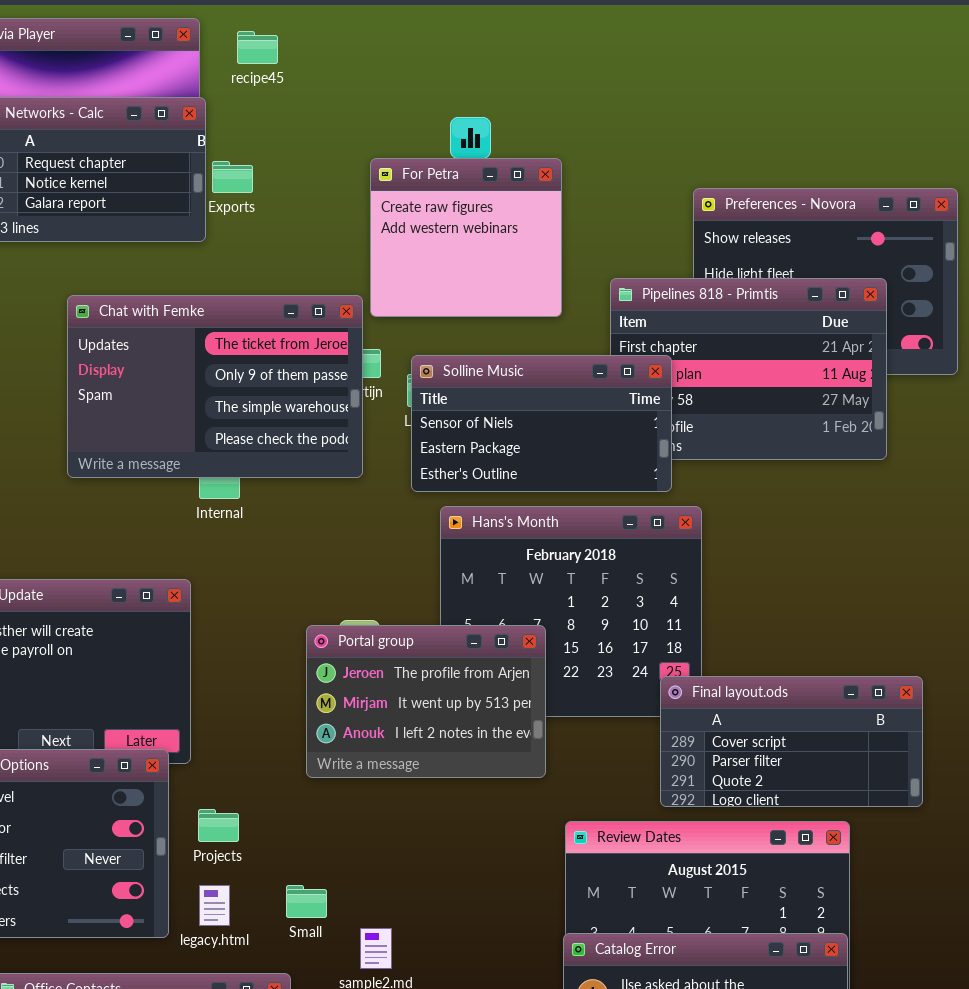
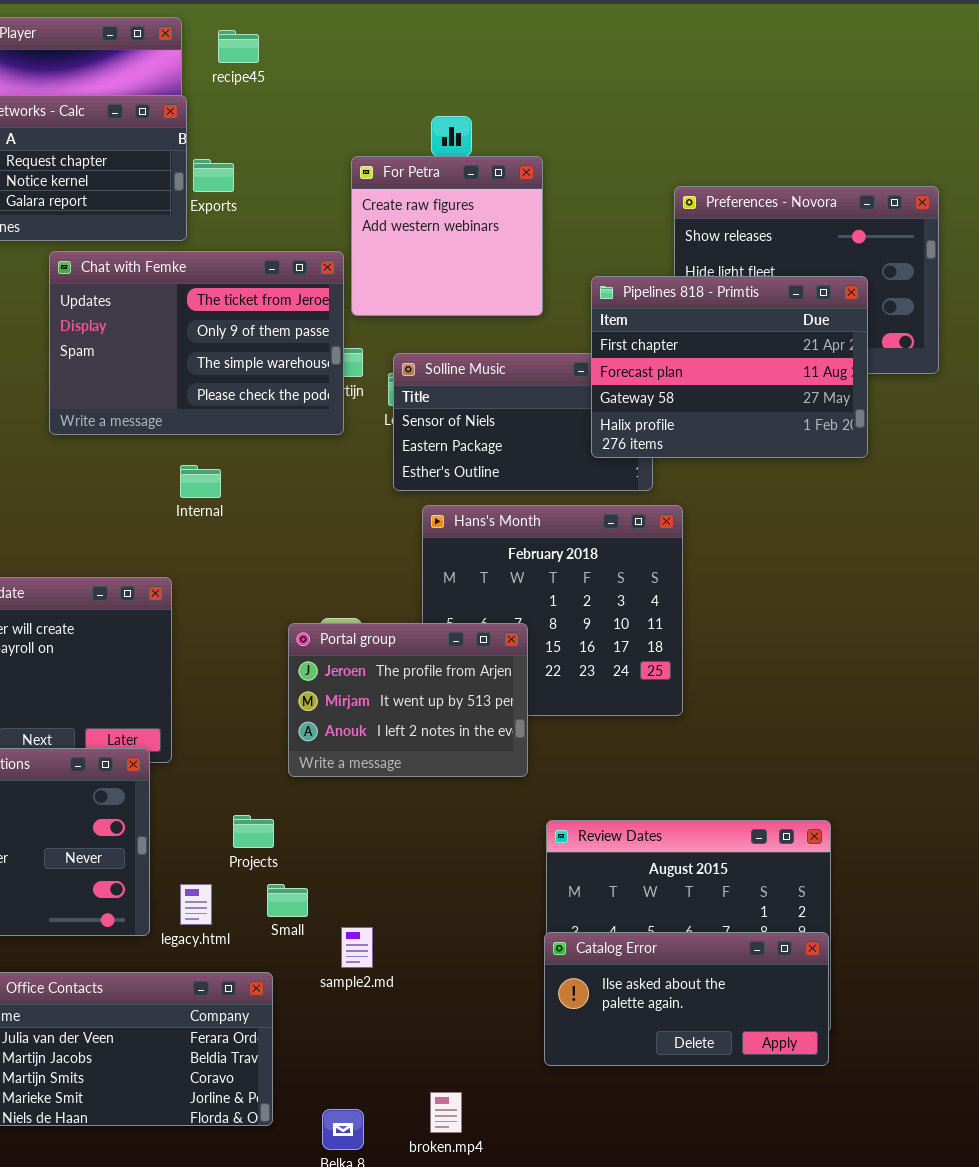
Pipelines 818 - Primtis: [610,278,887,460] -> [591,276,868,458], raised
Chat with Femke: [67,295,363,478] -> [49,251,344,435], moved
Final layout.ods: [660,676,923,807] -> none, closed
Projects: [198,809,239,842] -> [233,815,274,848], moved

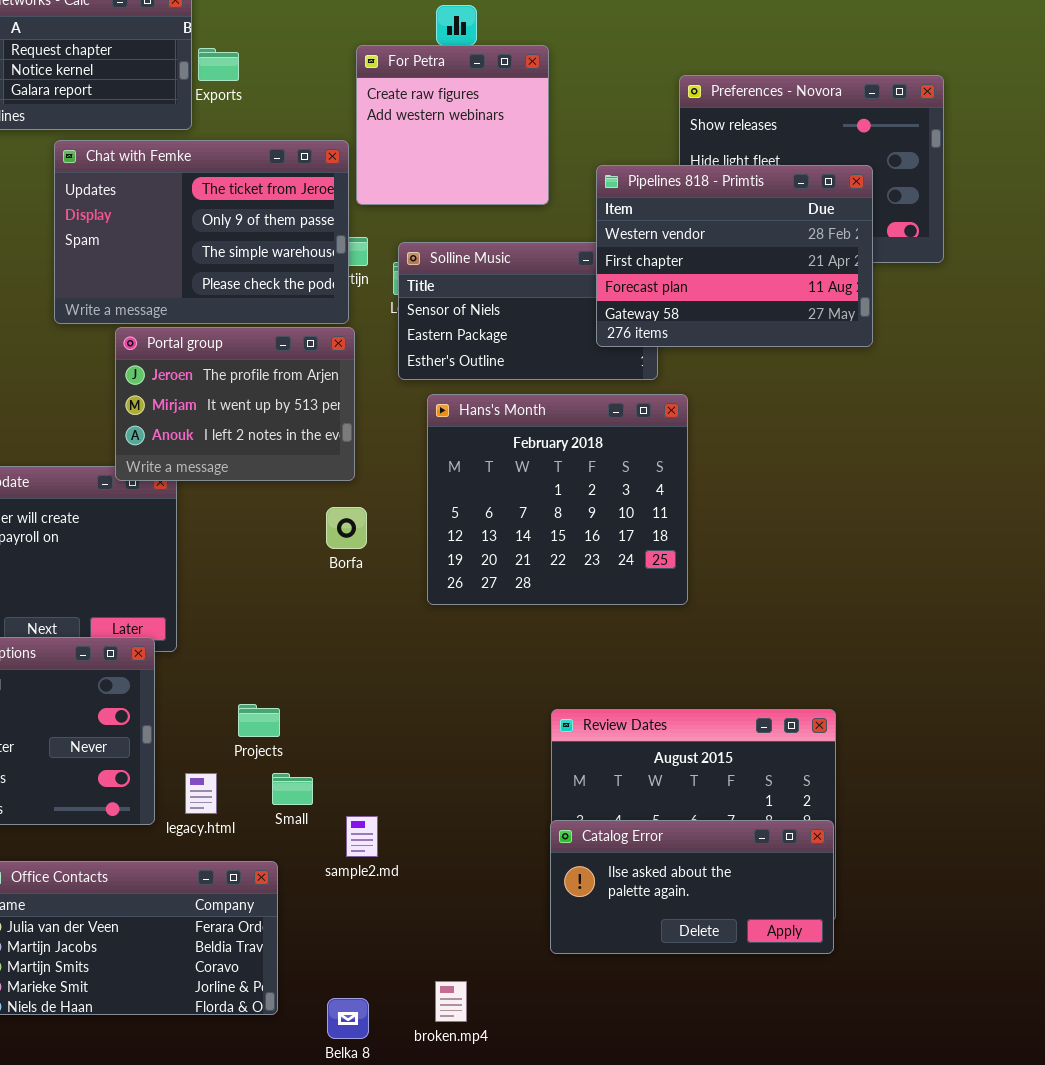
Pipelines 818 - Primtis: [591,276,868,458] -> [596,165,873,347], scrolled up 1 row
Portal group: [288,623,528,777] -> [115,327,355,481], moved

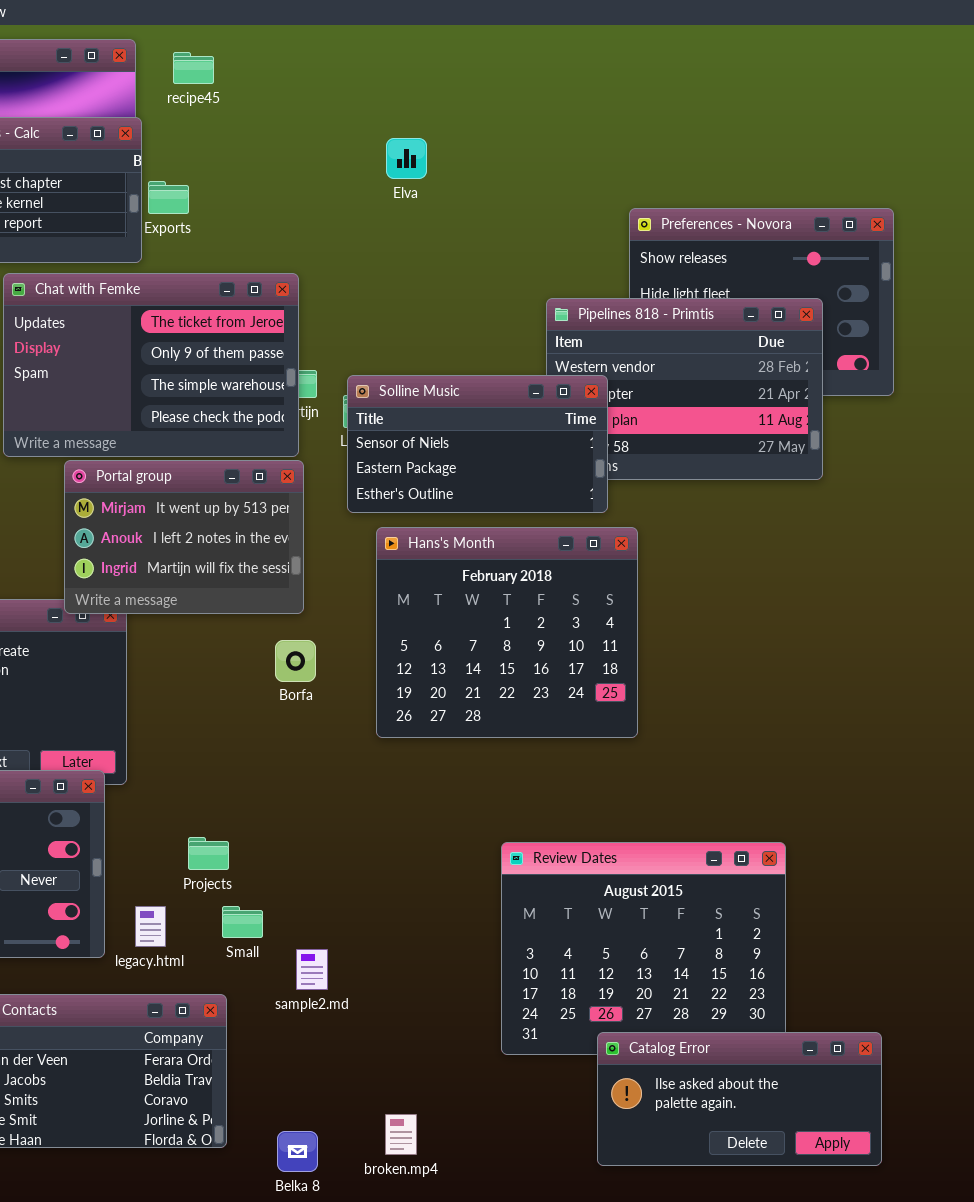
For Petra: [356,45,549,205] -> none, closed
Solline Music: [398,242,658,380] -> [347,375,608,513], raised
Portal group: [115,327,355,481] -> [64,460,304,614], scrolled down 1 row
Catalog Error: [550,820,834,954] -> [597,1032,882,1166], moved

